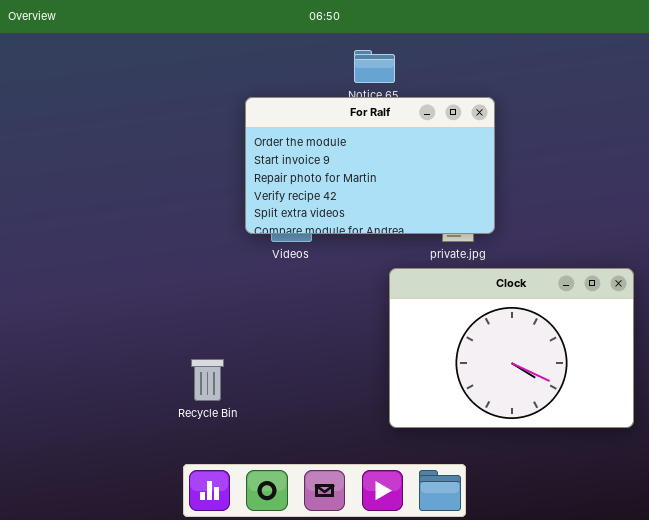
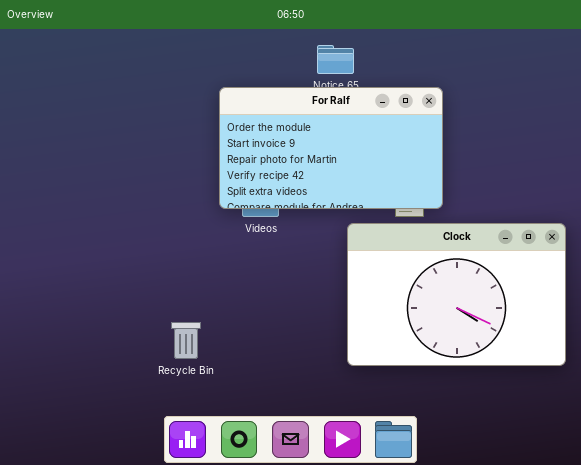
Clock: [389,268,634,428] -> [347,223,566,366], moved

